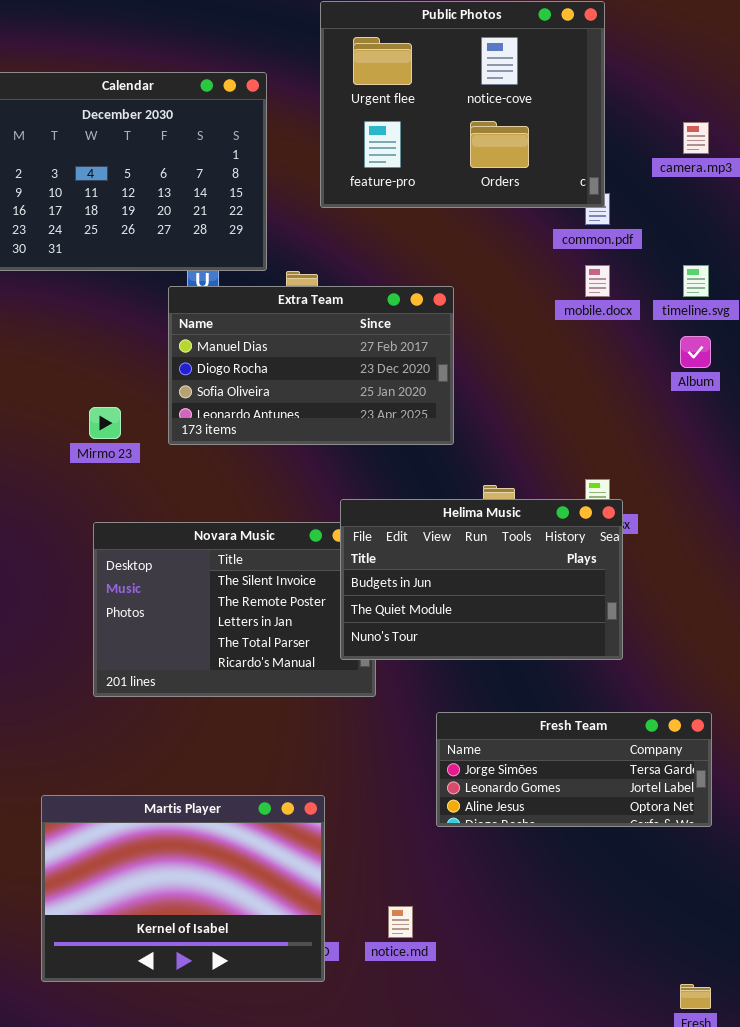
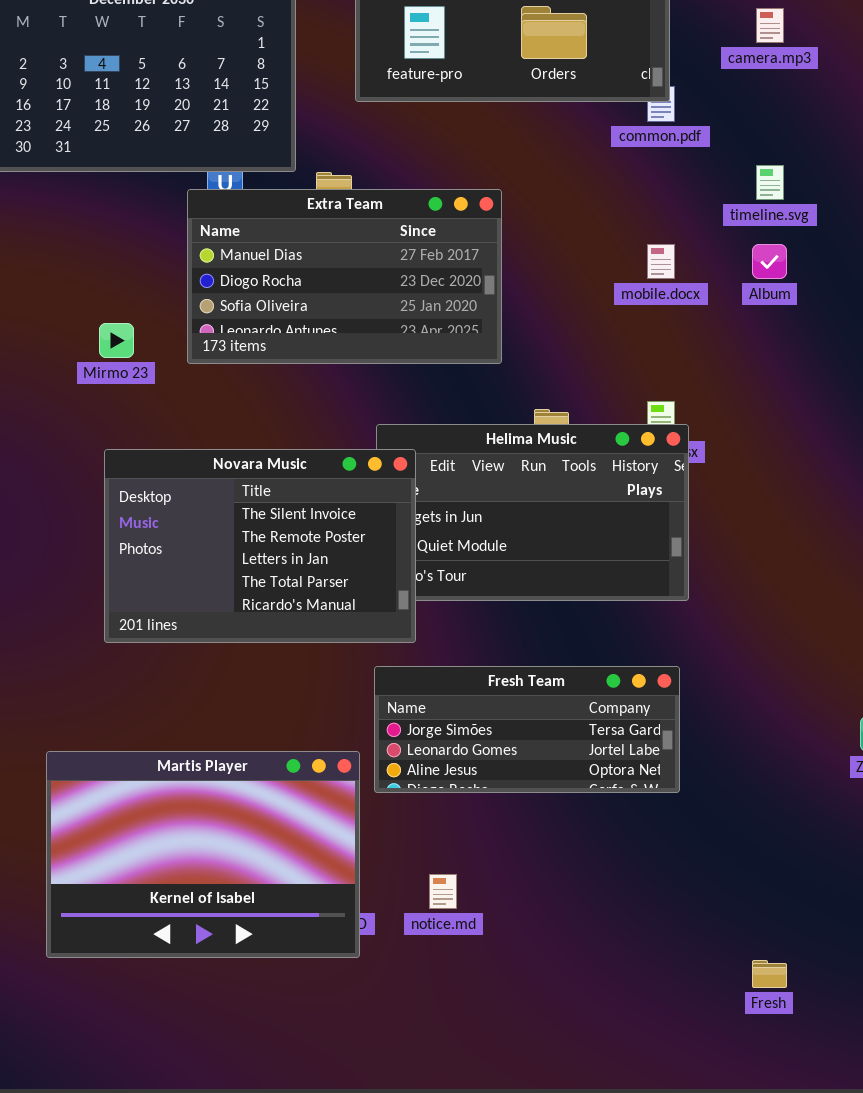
mobile.docx: [585,265,610,297] -> [647,244,675,279], moved
Novara Music: [93,522,376,697] -> [104,449,416,643], raised
Fresh Team: [436,712,712,827] -> [374,666,680,793], moved

